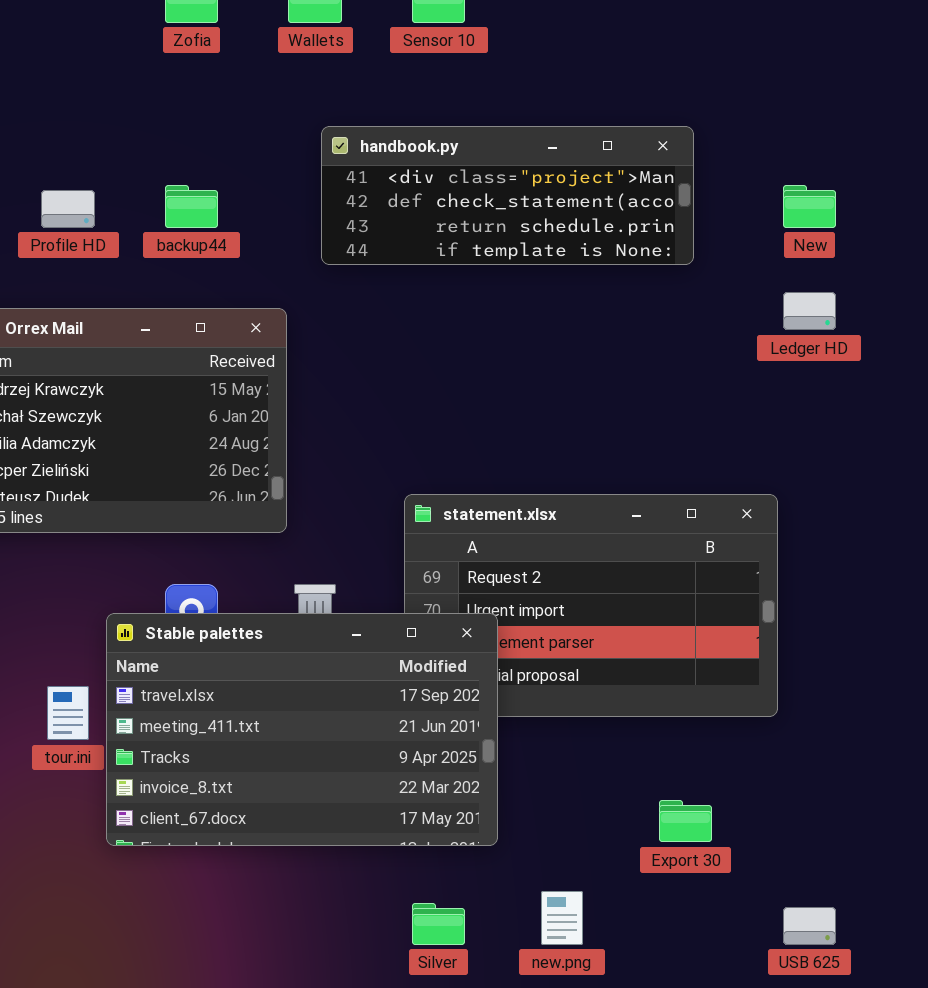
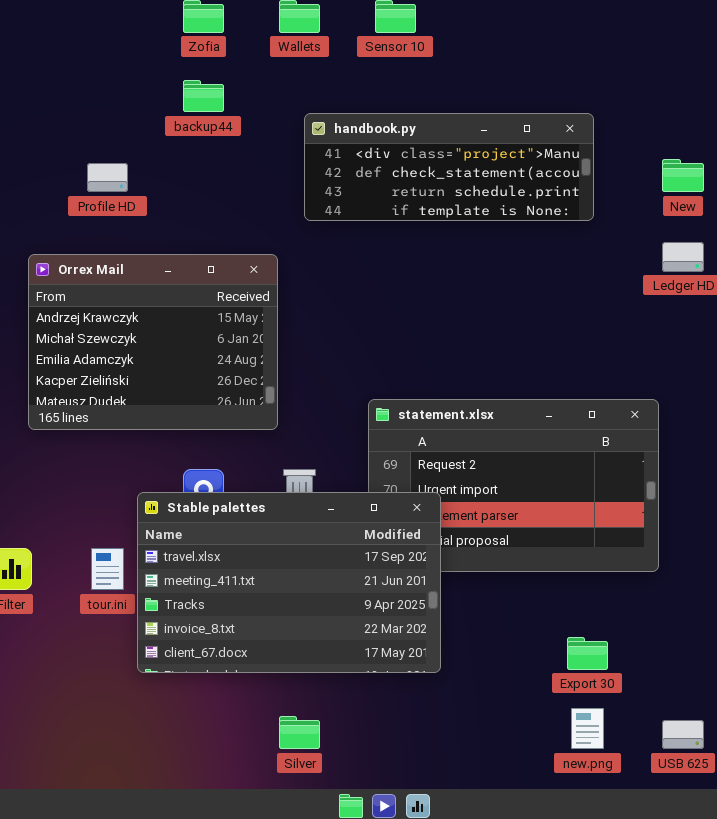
backup44: [165,185,218,228] -> [183,80,224,112], moved
new.png: [541,891,583,945] -> [571,708,604,749], moved
Silver: [412,903,465,945] -> [279,716,320,749], moved

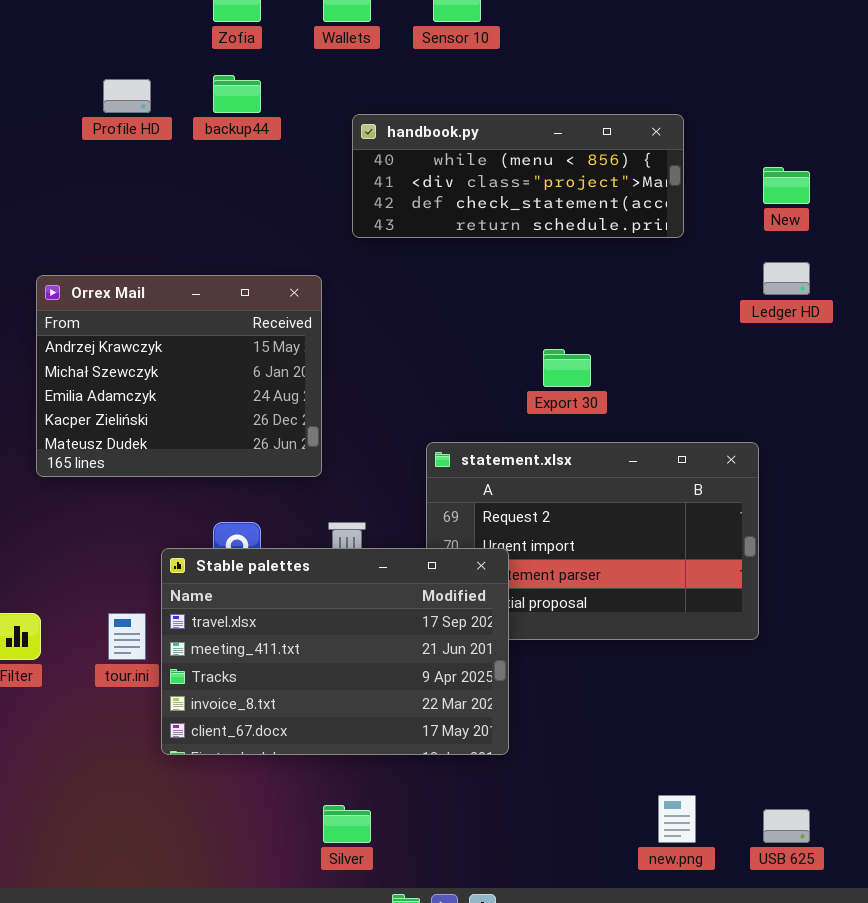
handbook.py: [304,113,594,221] -> [352,114,684,238], scrolled up 1 row
Profile HD: [87,163,128,192] -> [103,79,151,113], moved
Export 30: [567,637,608,670] -> [543,349,591,387], moved

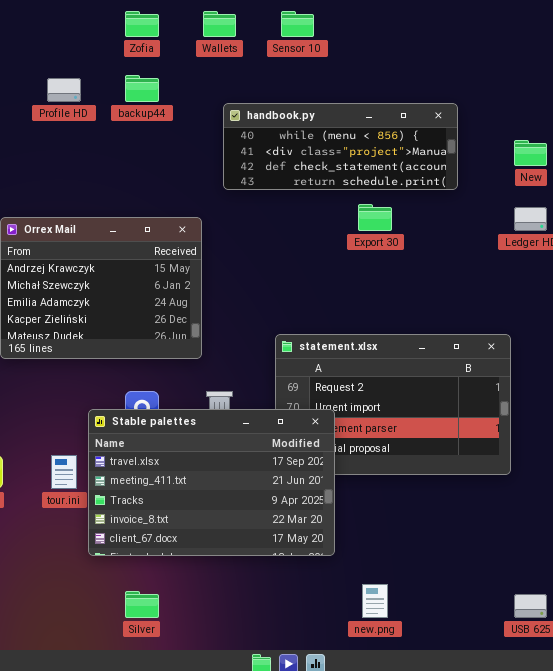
Export 30: [543,349,591,387] -> [358,204,392,231], moved
new.png: [658,795,696,843] -> [362,584,388,618], moved
Silver: [323,805,371,843] -> [125,591,159,618], moved

